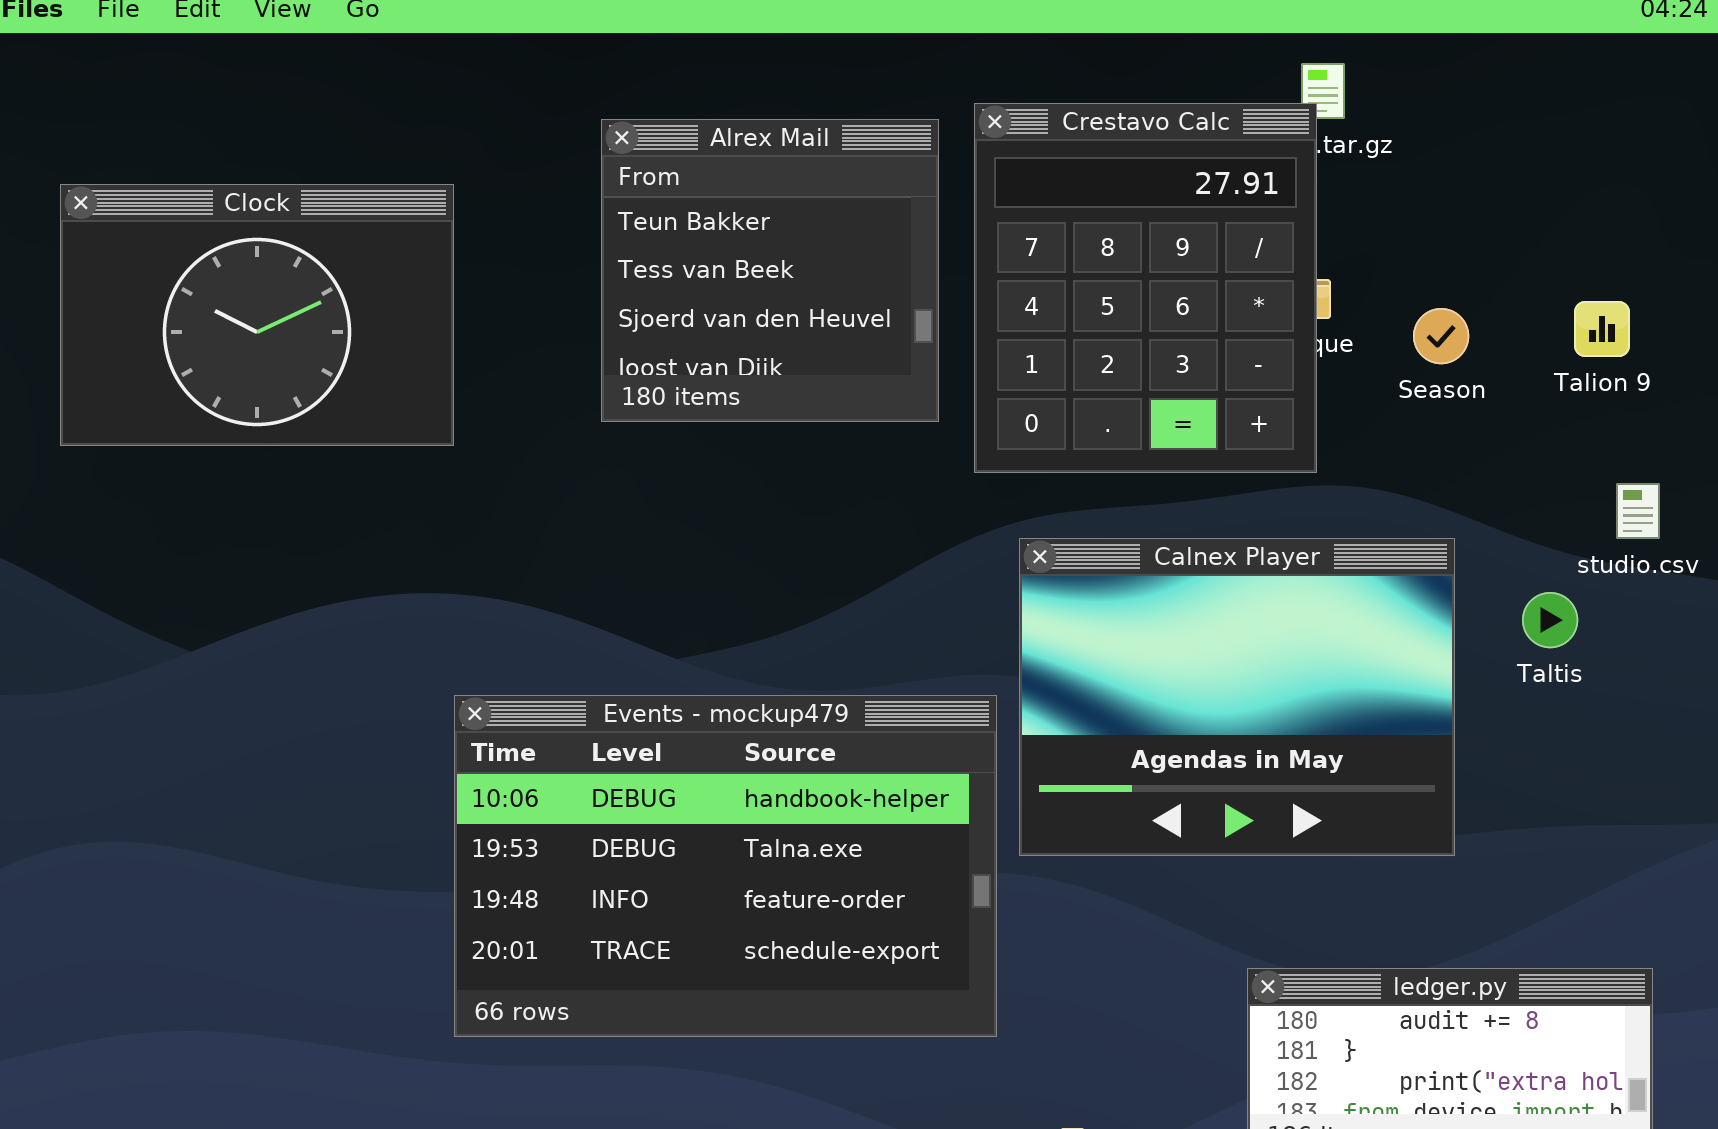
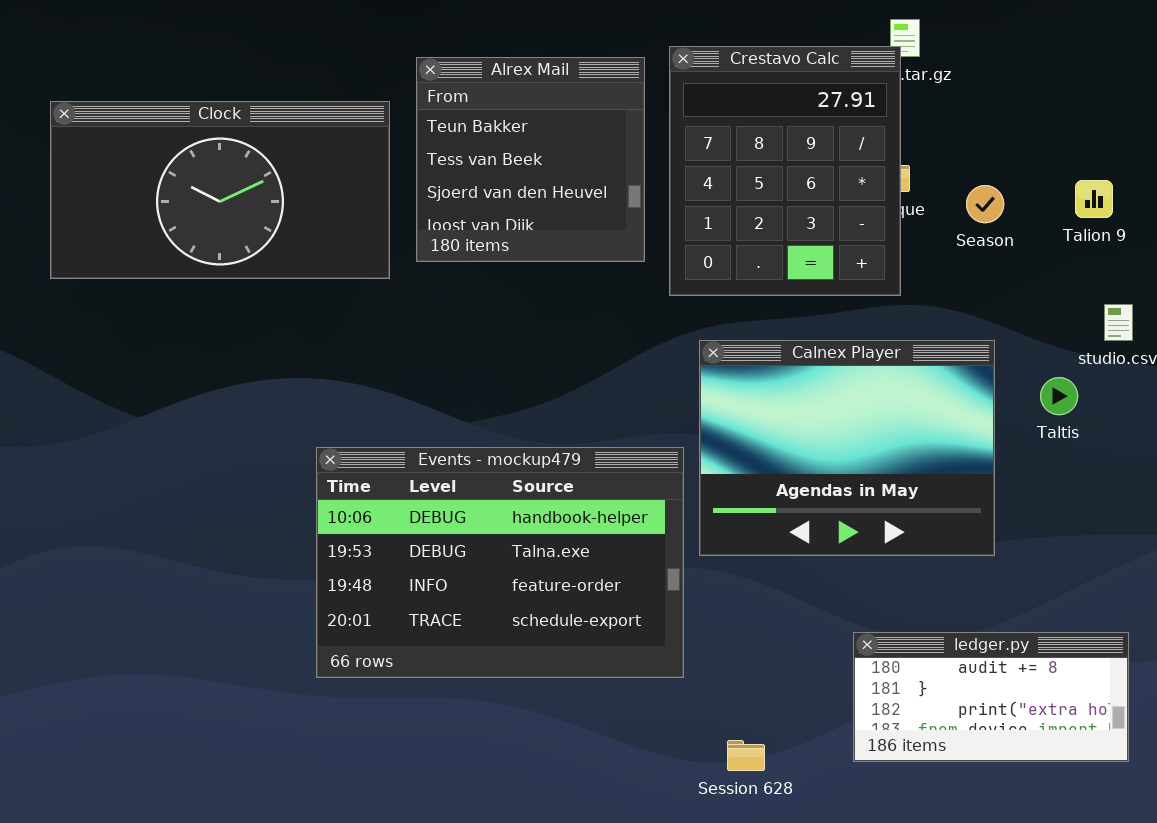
Clock: [60,184,454,446] -> [50,101,390,279], resized

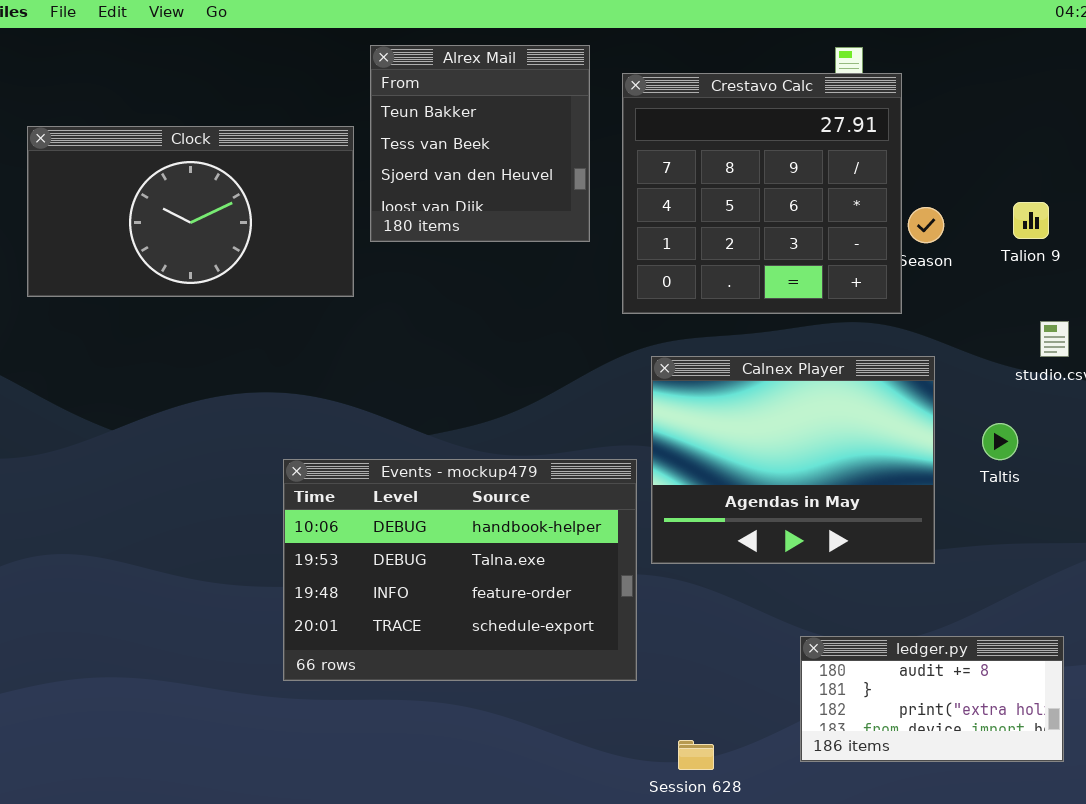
Crestavo Calc: [669,46,901,296] -> [622,73,902,314], resized
Alrex Mail: [416,57,645,262] -> [370,45,590,242], moved
Taltis: [1040,377,1078,415] -> [982,423,1018,460], moved

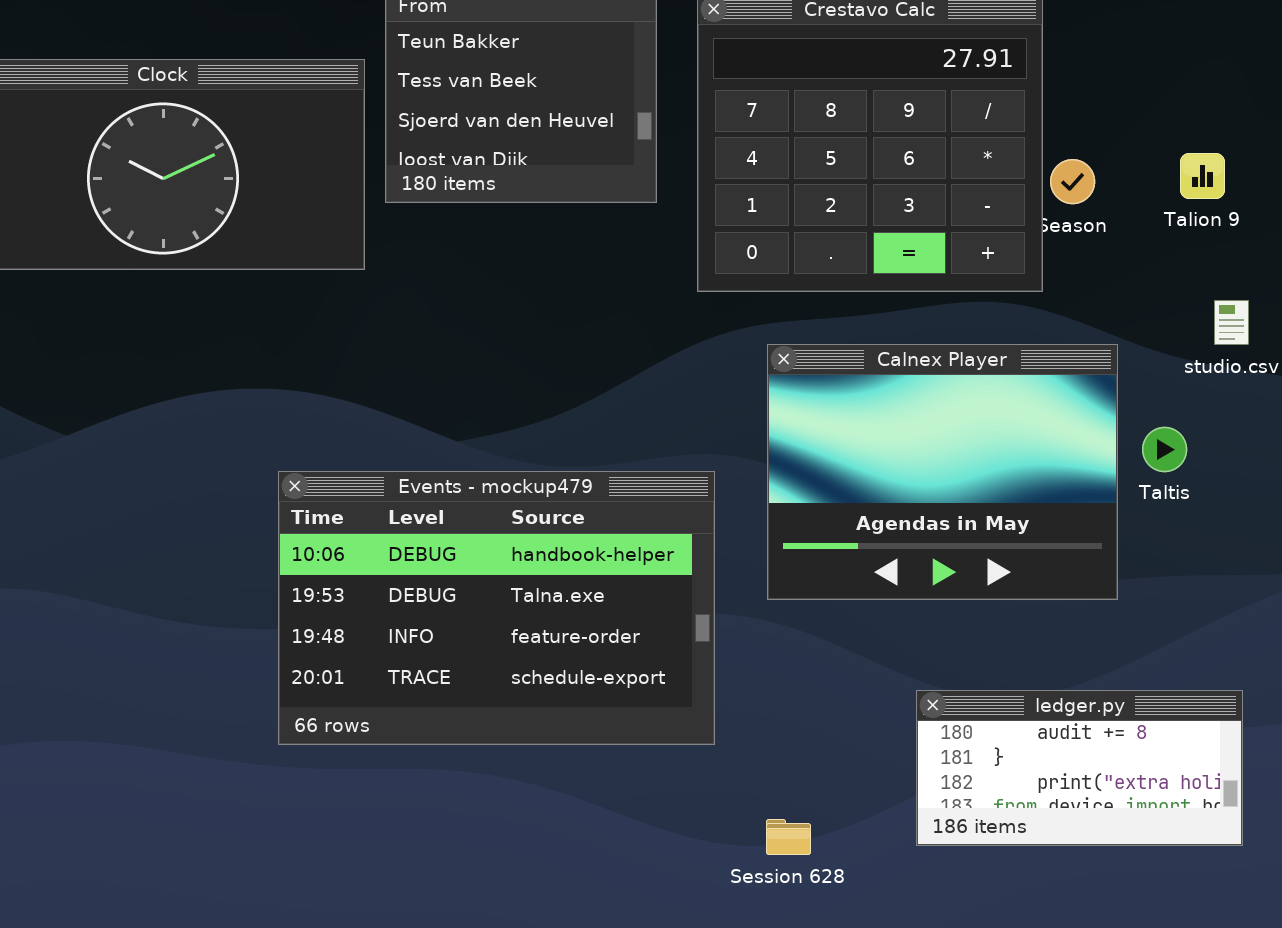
Calnex Player: [651,356,935,564] -> [767,344,1118,600], moved

